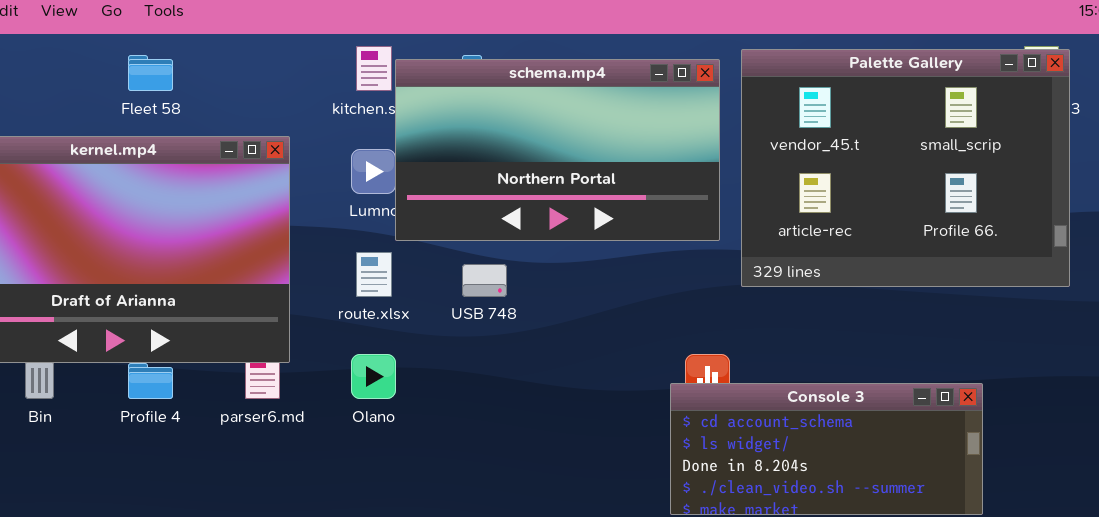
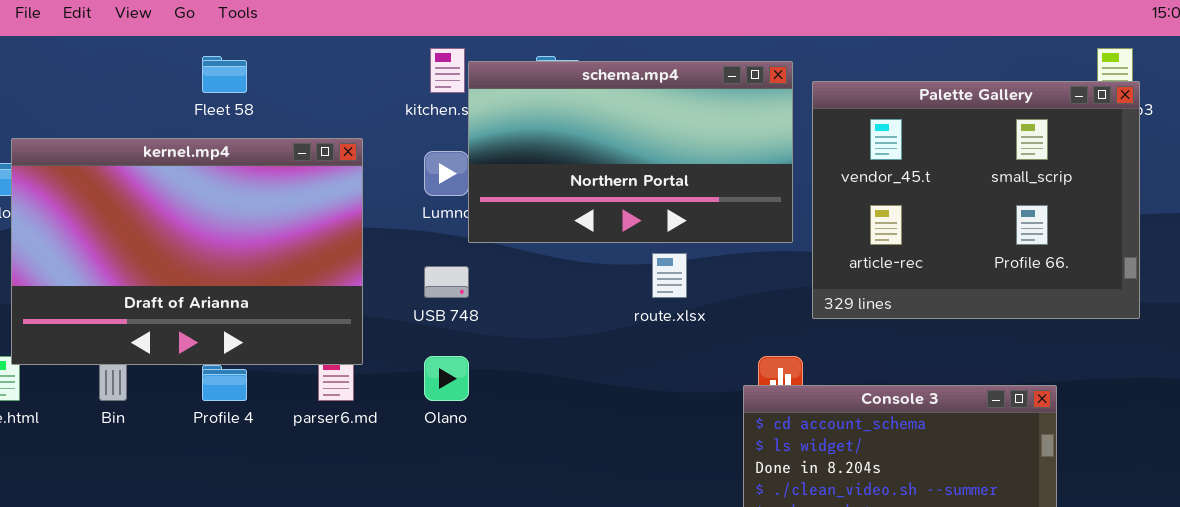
Palette Gallery: [741,49,1070,287] -> [812,81,1140,319], moved
route.xlsx: [356,252,392,297] -> [652,253,687,298], moved
USB 748: [462,264,507,297] -> [424,266,469,298], moved

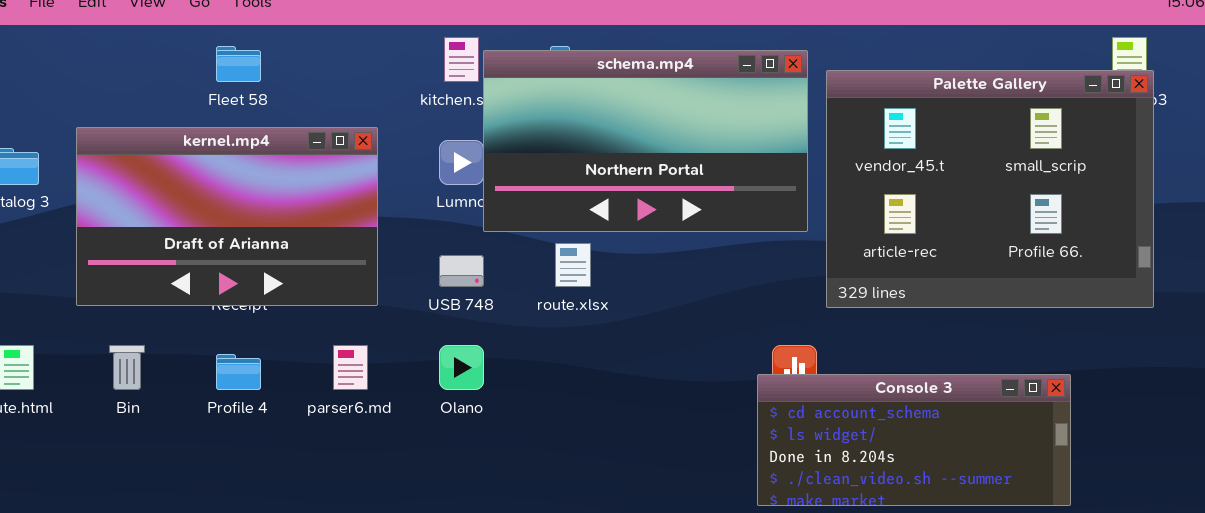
kernel.mp4: [11,138,363,365] -> [76,127,378,306], resized
route.xlsx: [652,253,687,298] -> [555,243,591,287], moved

